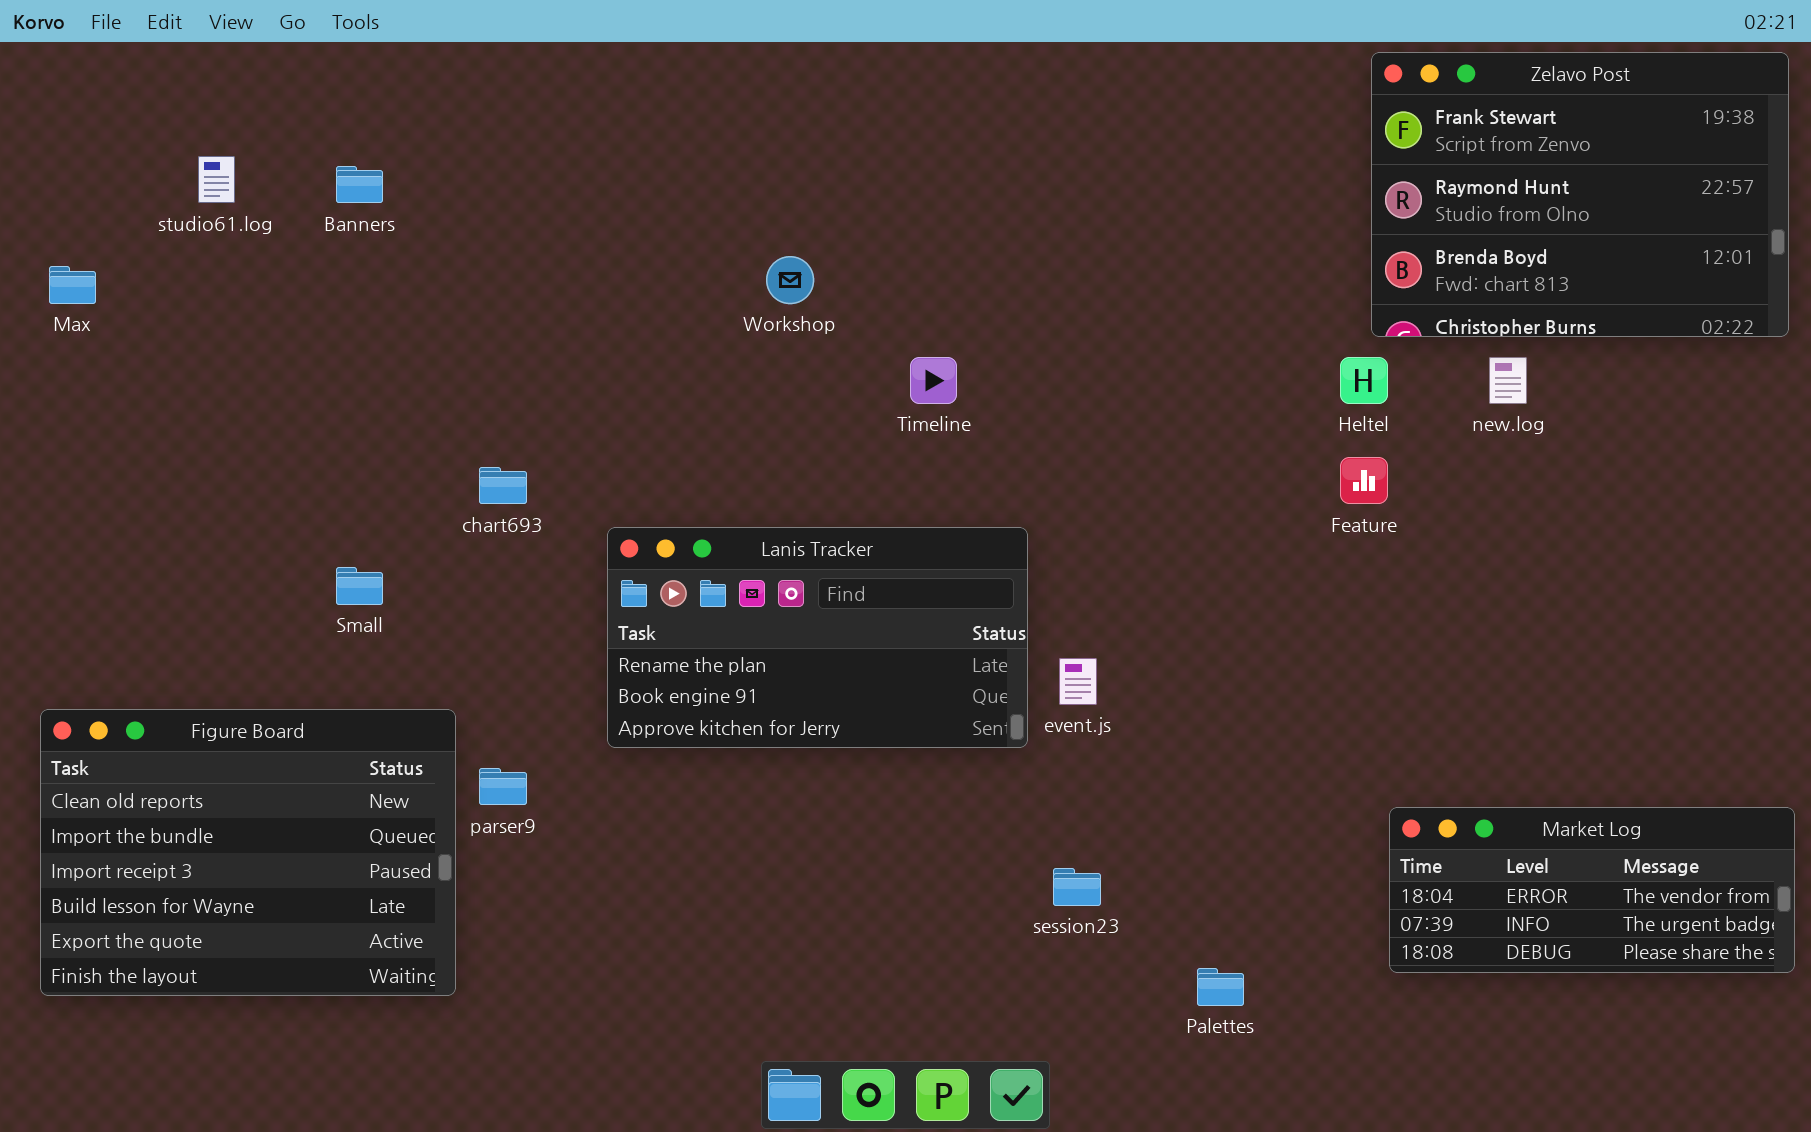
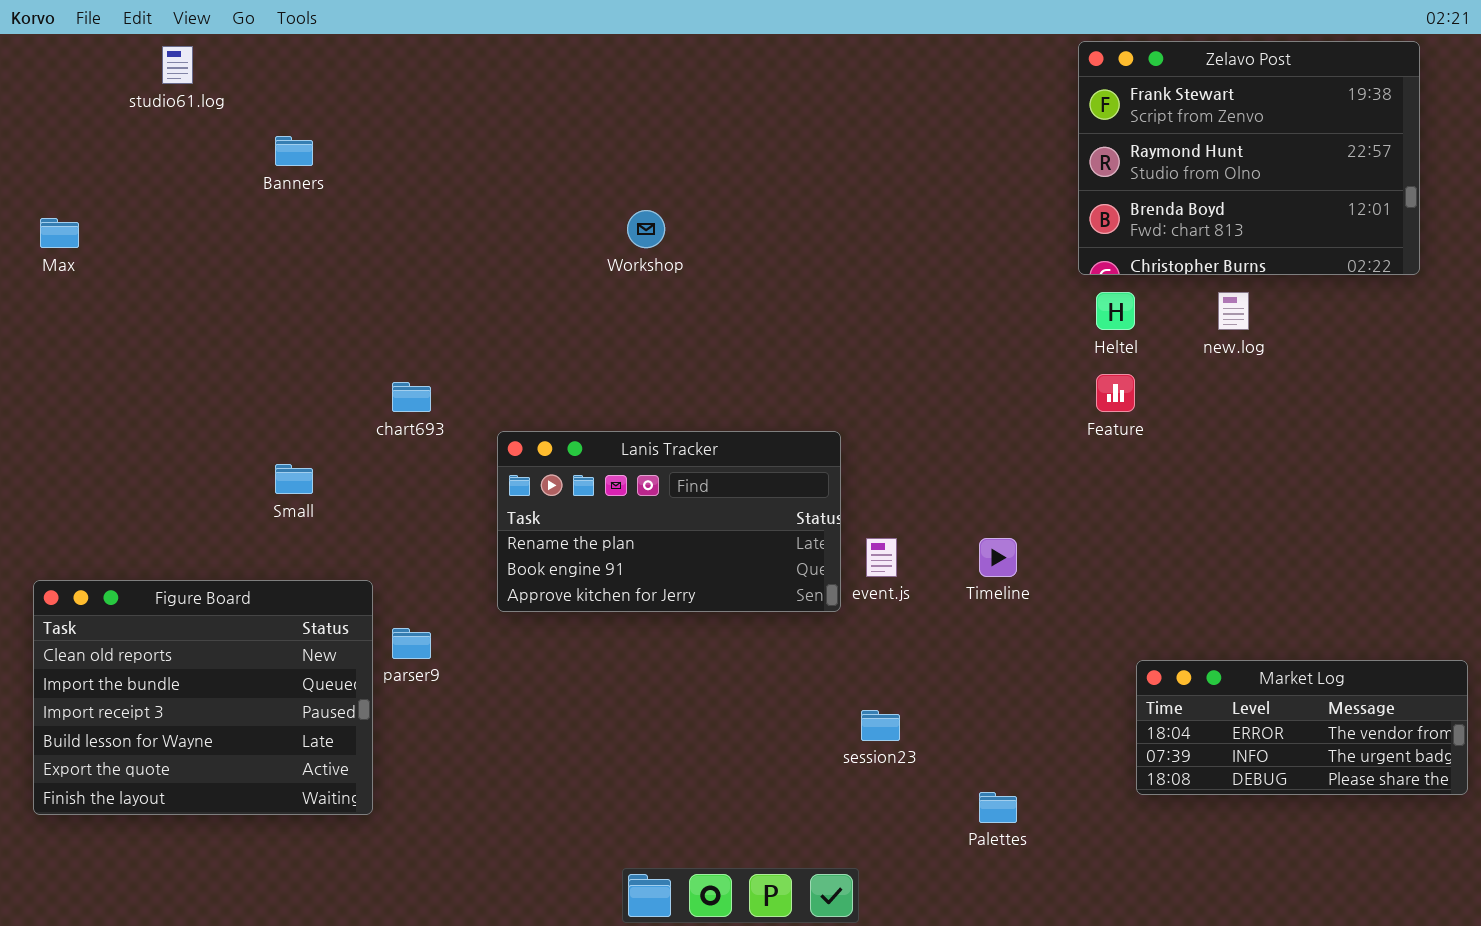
Zelavo Post: [1371,52,1789,337] -> [1078,41,1420,275], moved
studio61.log: [198,156,235,203] -> [162,46,193,84], moved
Timeline: [910,357,957,404] -> [979,538,1017,577], moved

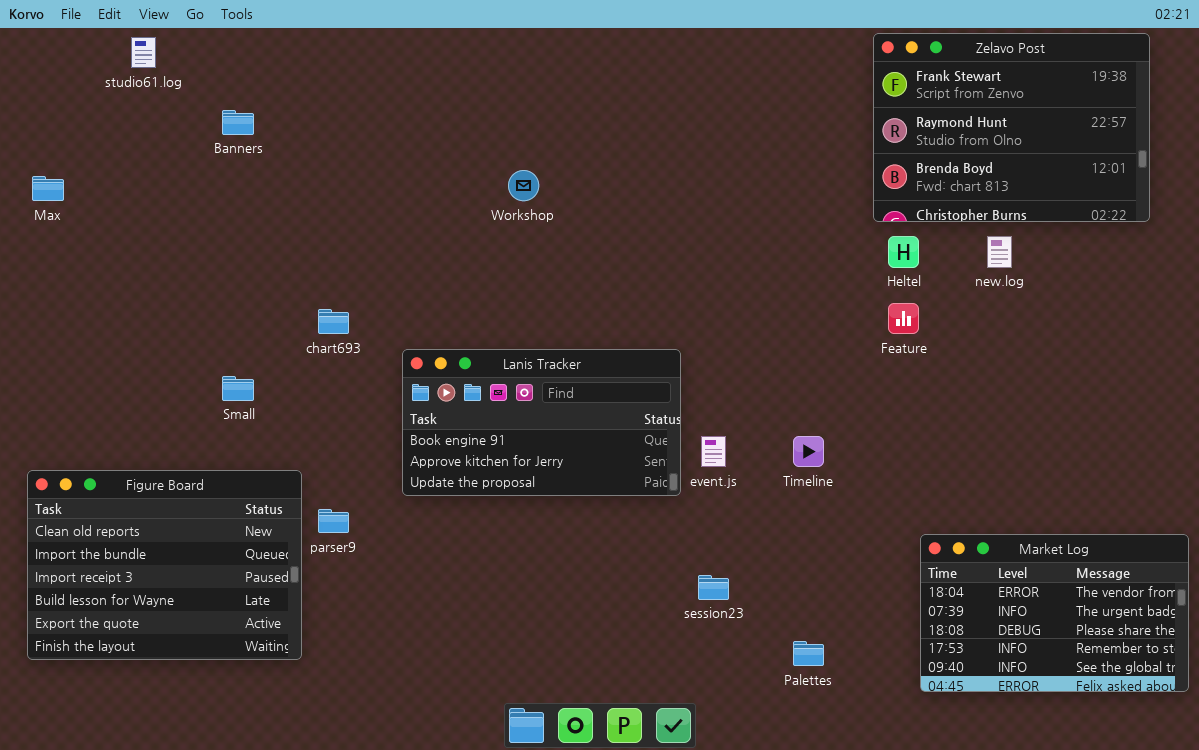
Lanis Tracker: [497,431,841,612] -> [402,349,681,496], scrolled down 1 row
Market Log: [1136,660,1468,795] -> [920,534,1189,692], resized

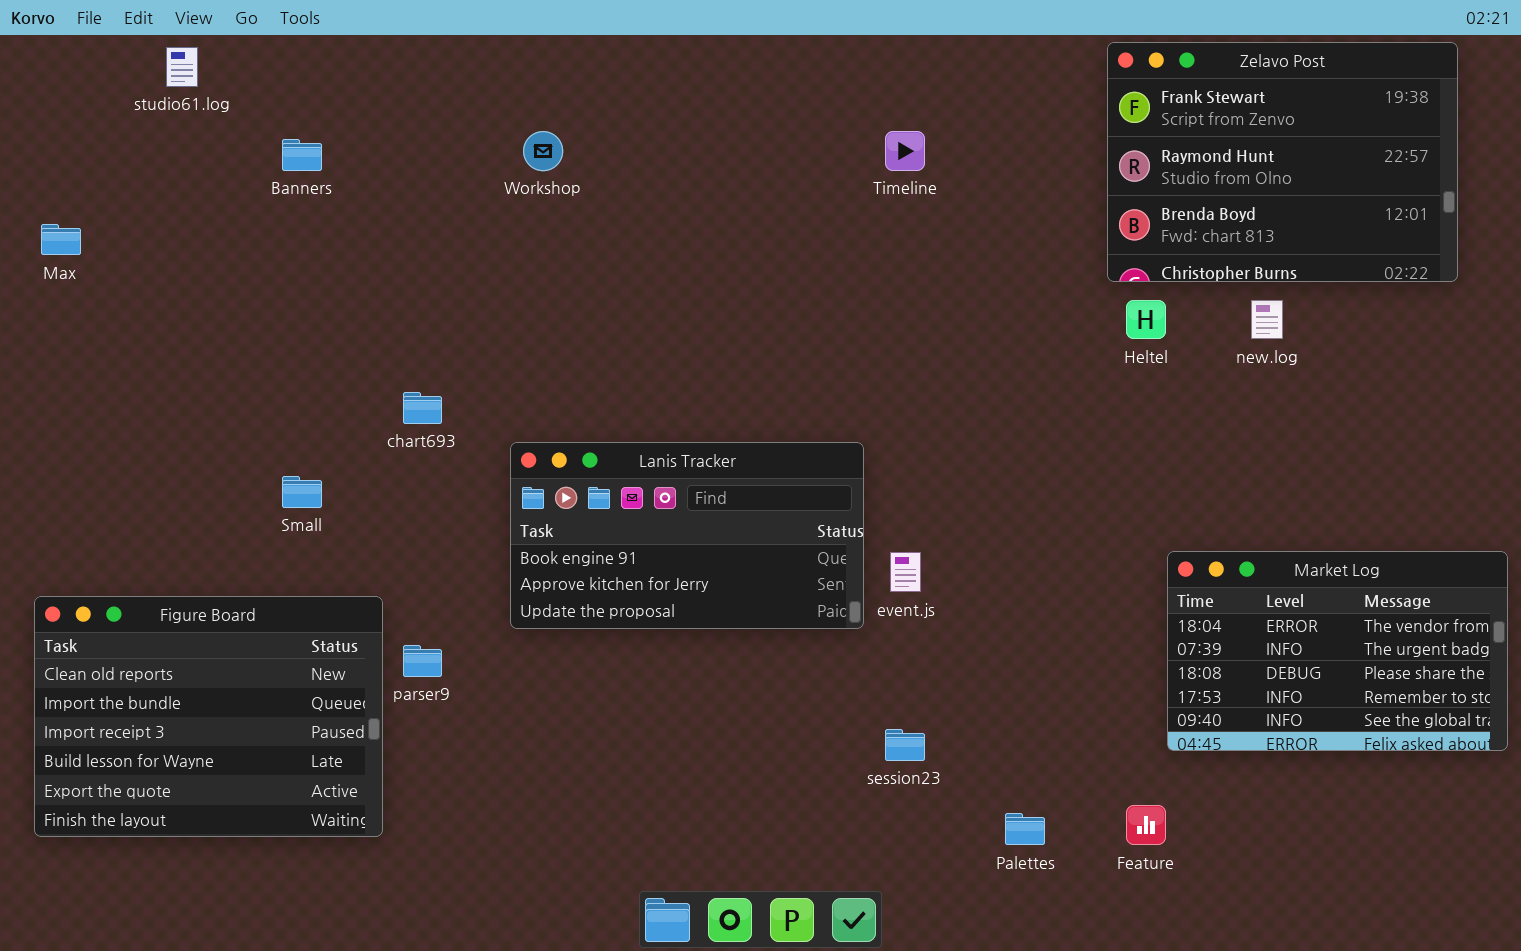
Workshop: [508,170,539,201] -> [523,131,563,171], moved
Feature: [888,303,919,334] -> [1126,805,1166,845], moved
Timeline: [793,436,824,467] -> [885,131,925,171], moved
Market Log: [920,534,1189,692] -> [1167,551,1508,751], moved

